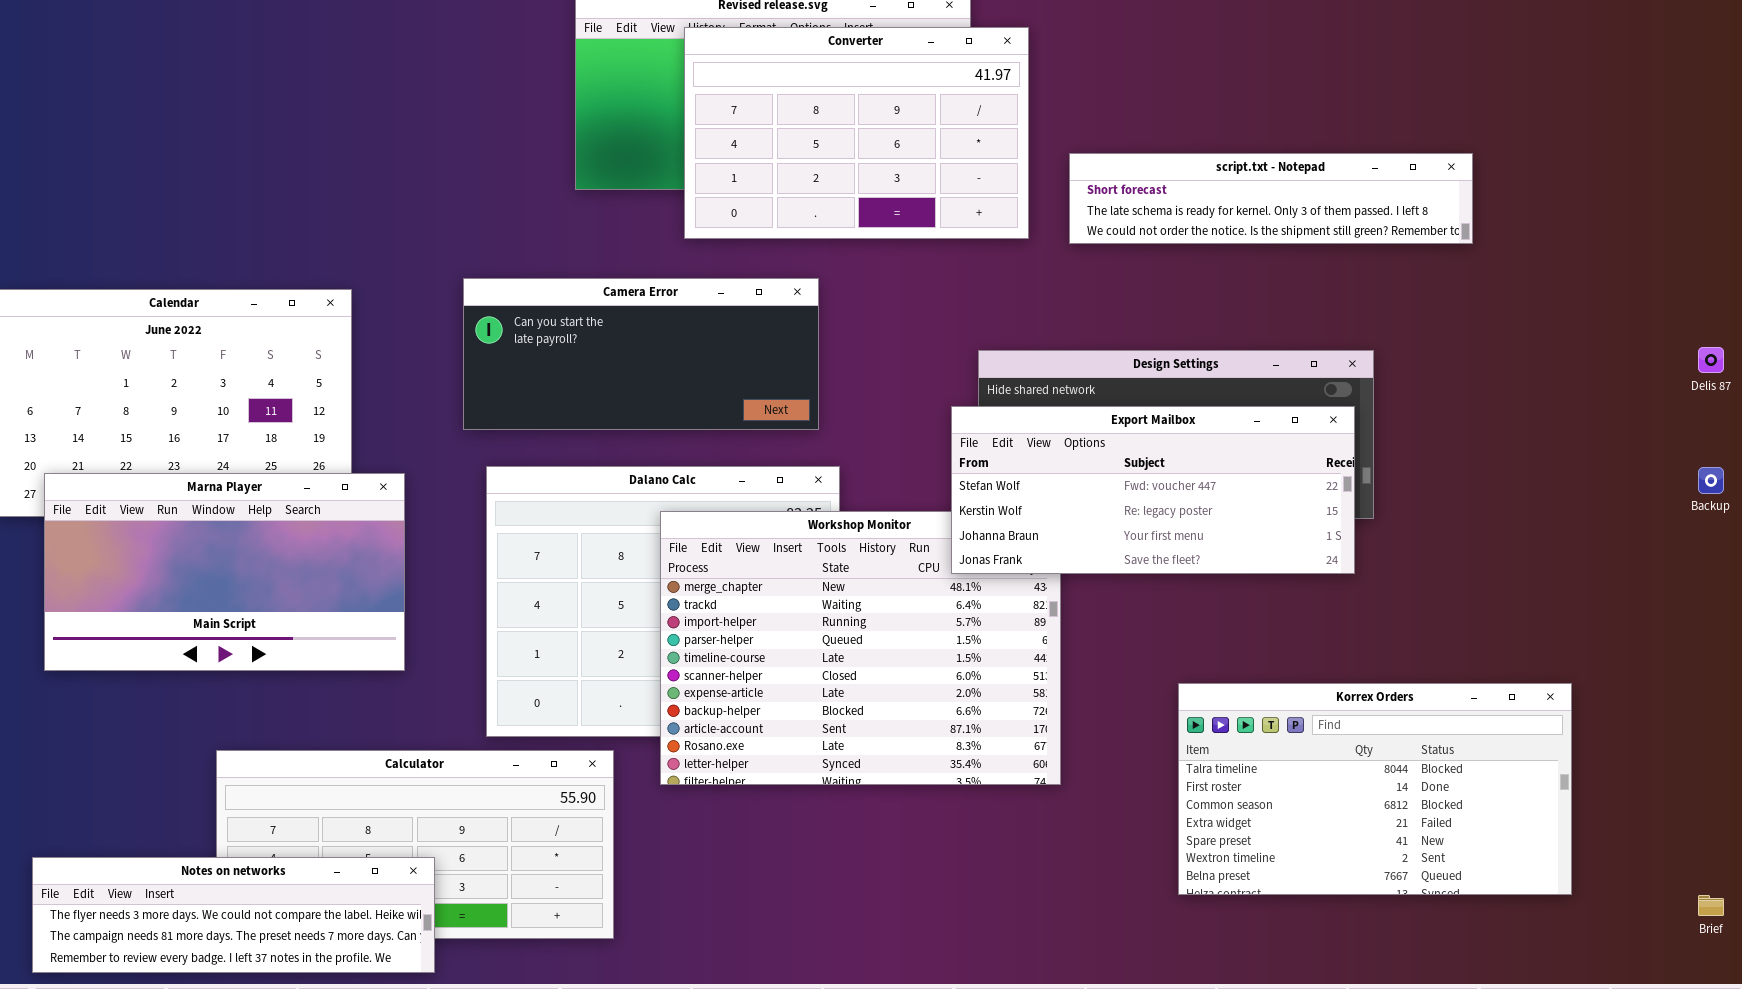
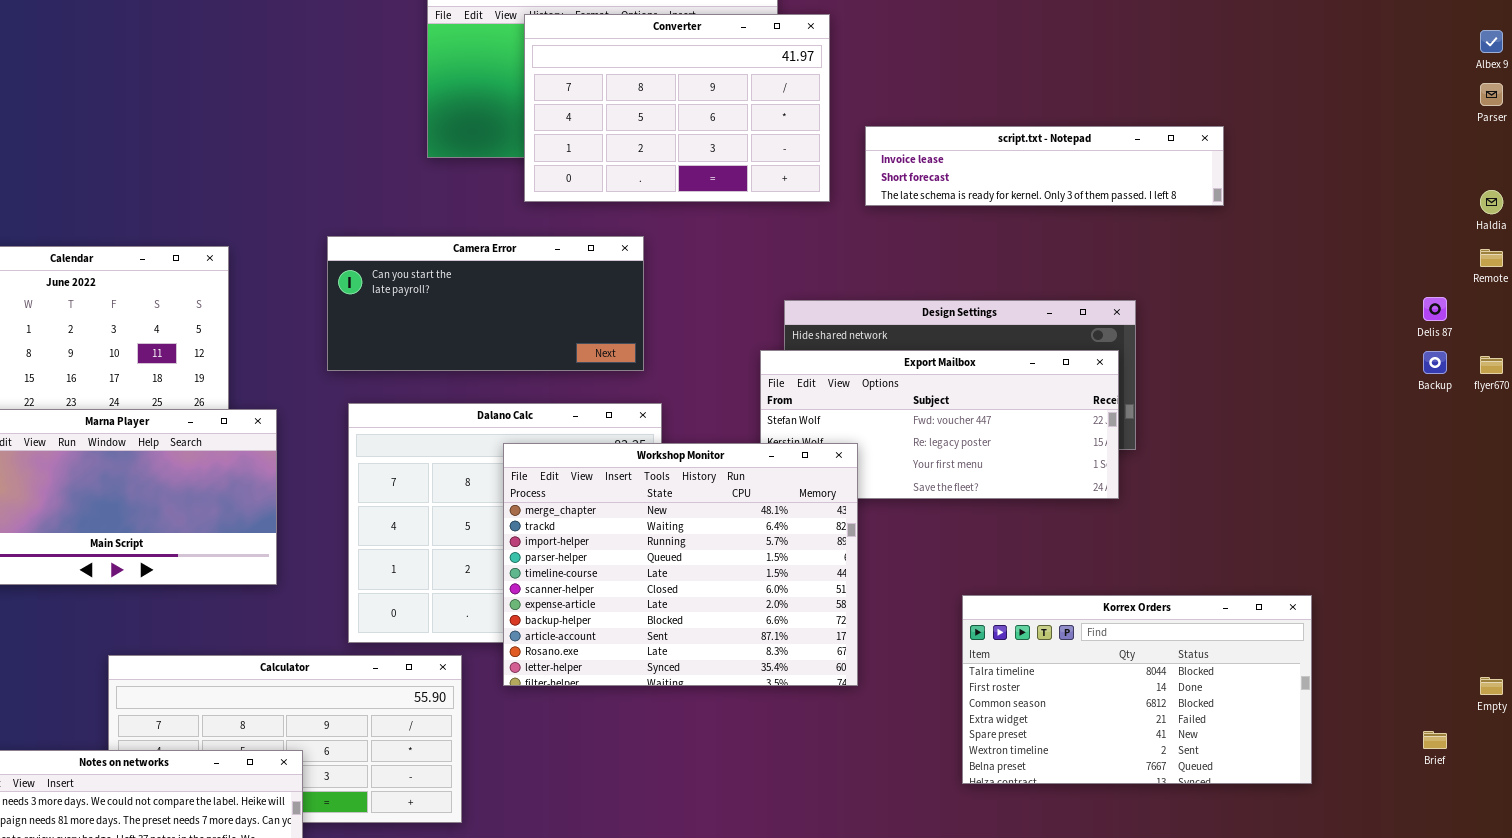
script.txt - Notepad: [1069,153,1473,244] -> [865,126,1224,206], scrolled up 1 row
Backup: [1698,467,1724,494] -> [1423,351,1447,374], moved
Workshop Monitor: [660,511,1061,785] -> [503,443,858,686], raised
Brief: [1698,895,1724,916] -> [1423,731,1447,749], moved

